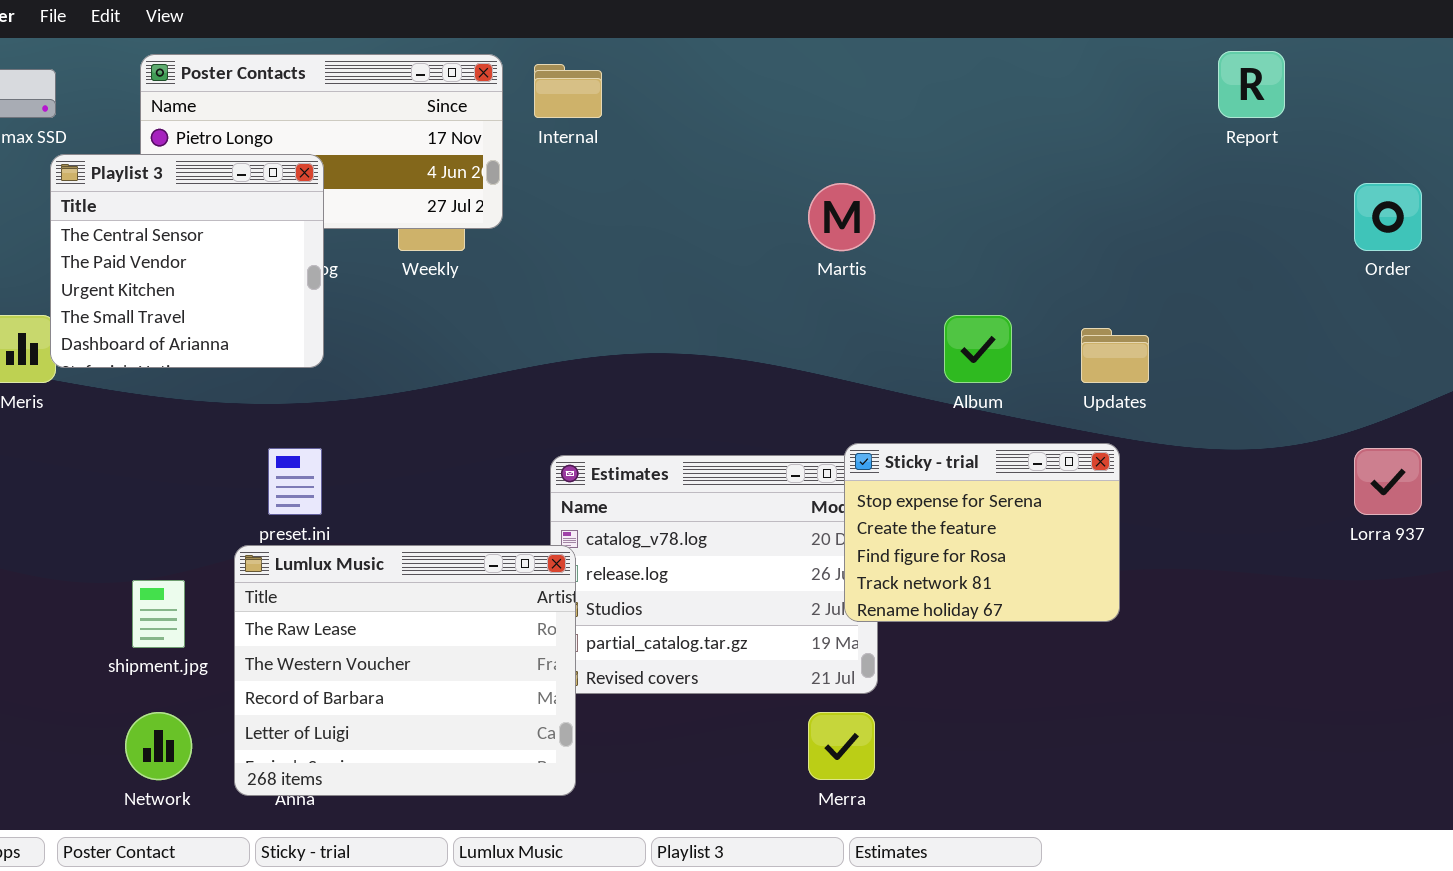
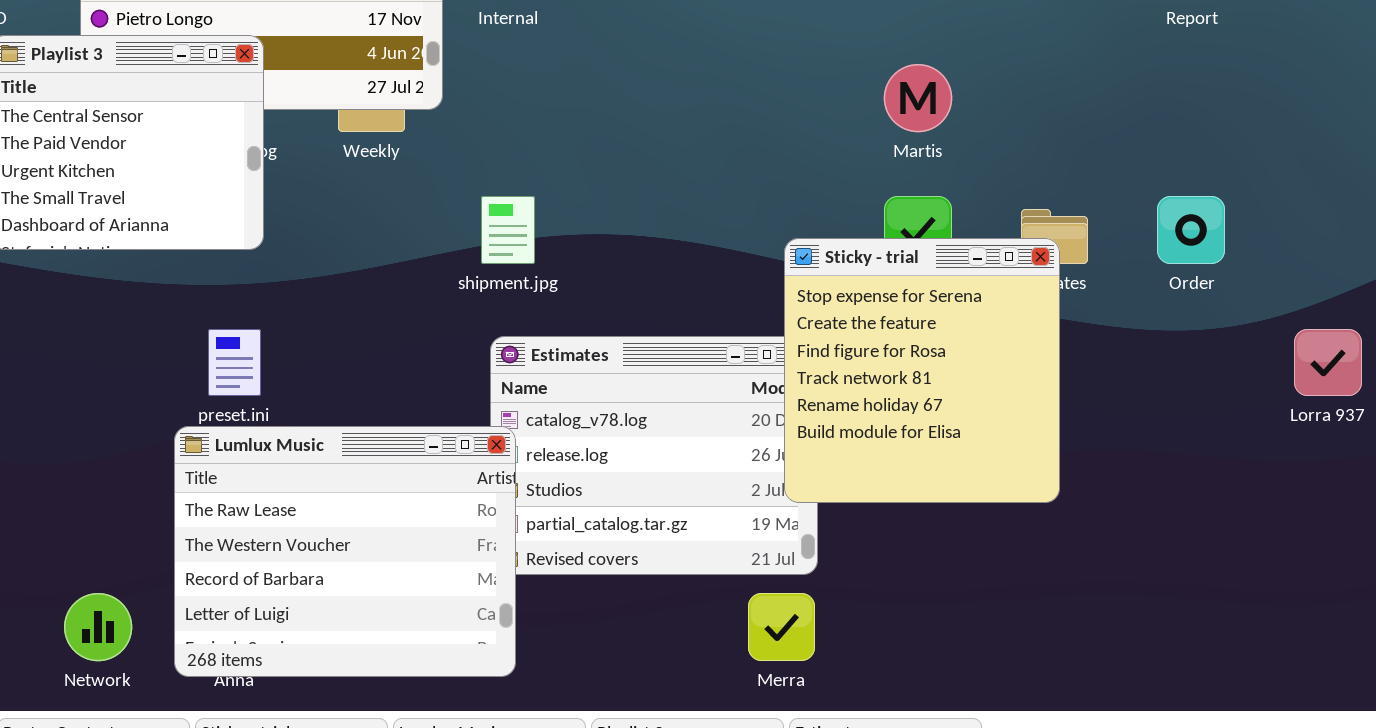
Martis: [808,183,875,251] -> [884,64,952,132], moved
Order: [1354,183,1422,251] -> [1157,196,1225,264], moved
Sticky - trial: [844,443,1120,622] -> [784,238,1060,503], resized
shipment.jpg: [132,580,185,648] -> [481,196,535,264], moved

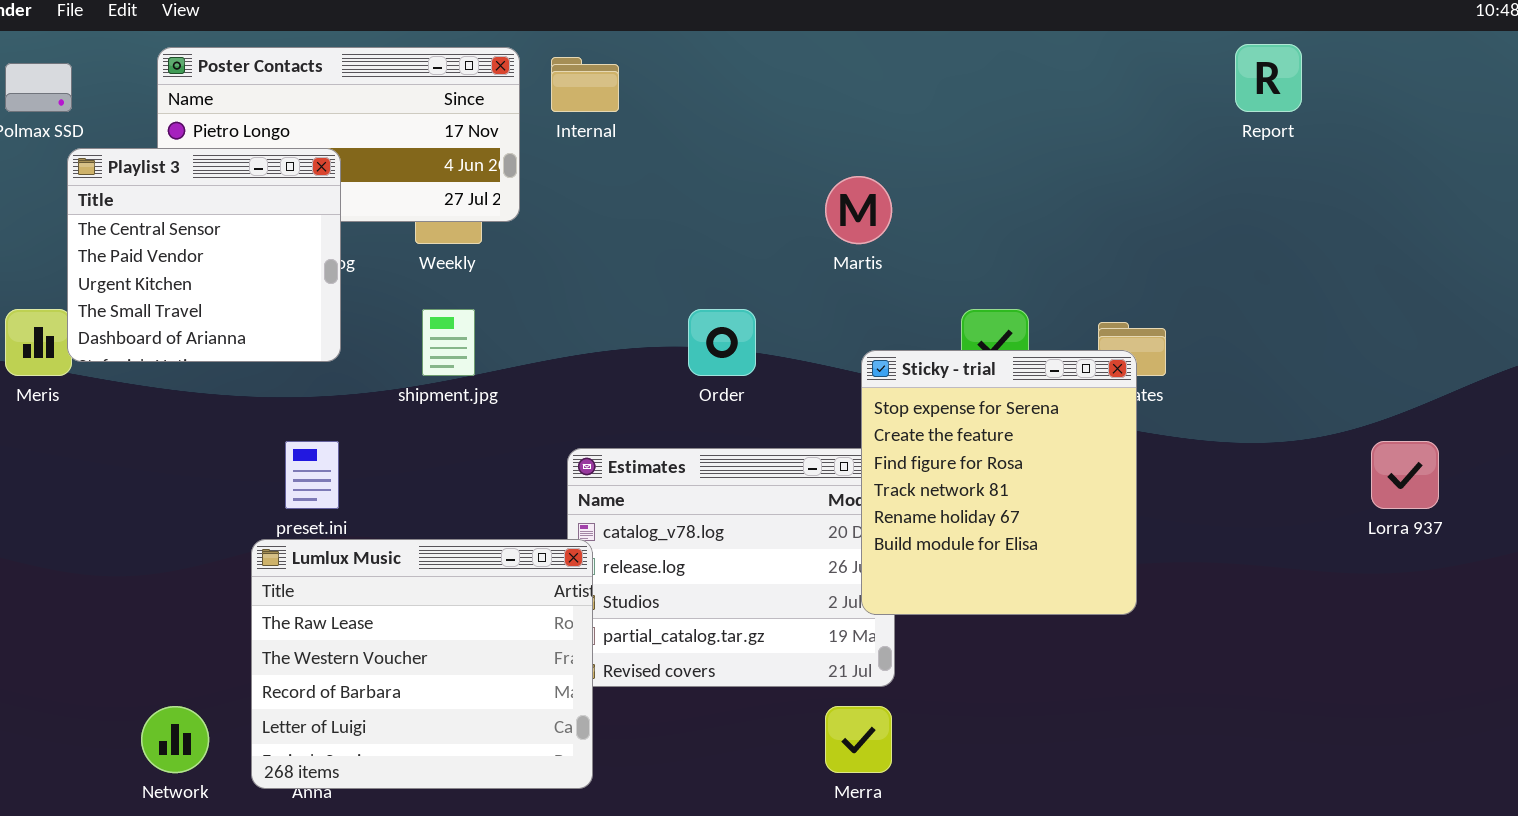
Martis: [884,64,952,132] -> [825,176,892,244], moved
shipment.jpg: [481,196,535,264] -> [422,309,475,376], moved
Order: [1157,196,1225,264] -> [688,309,756,376], moved

